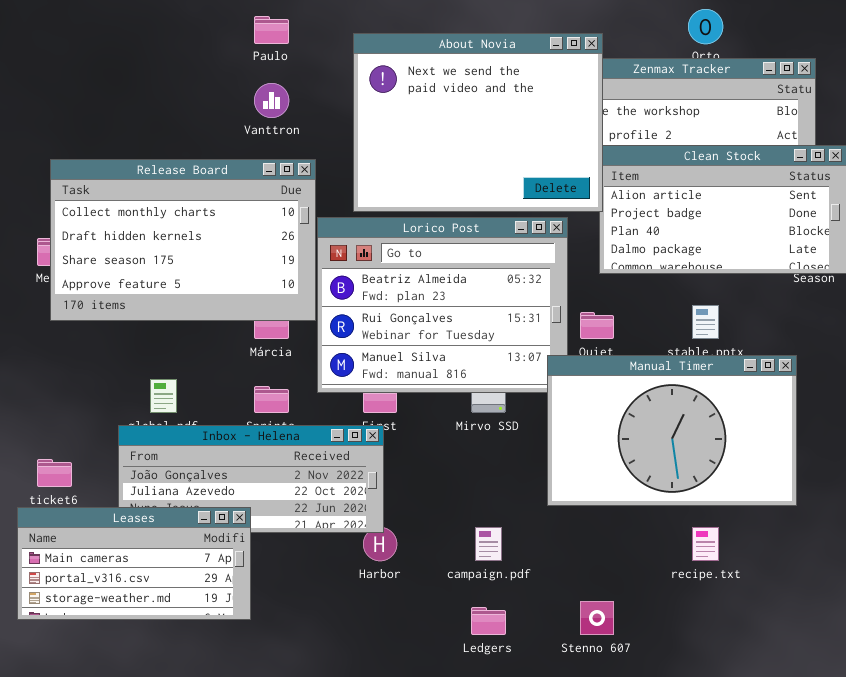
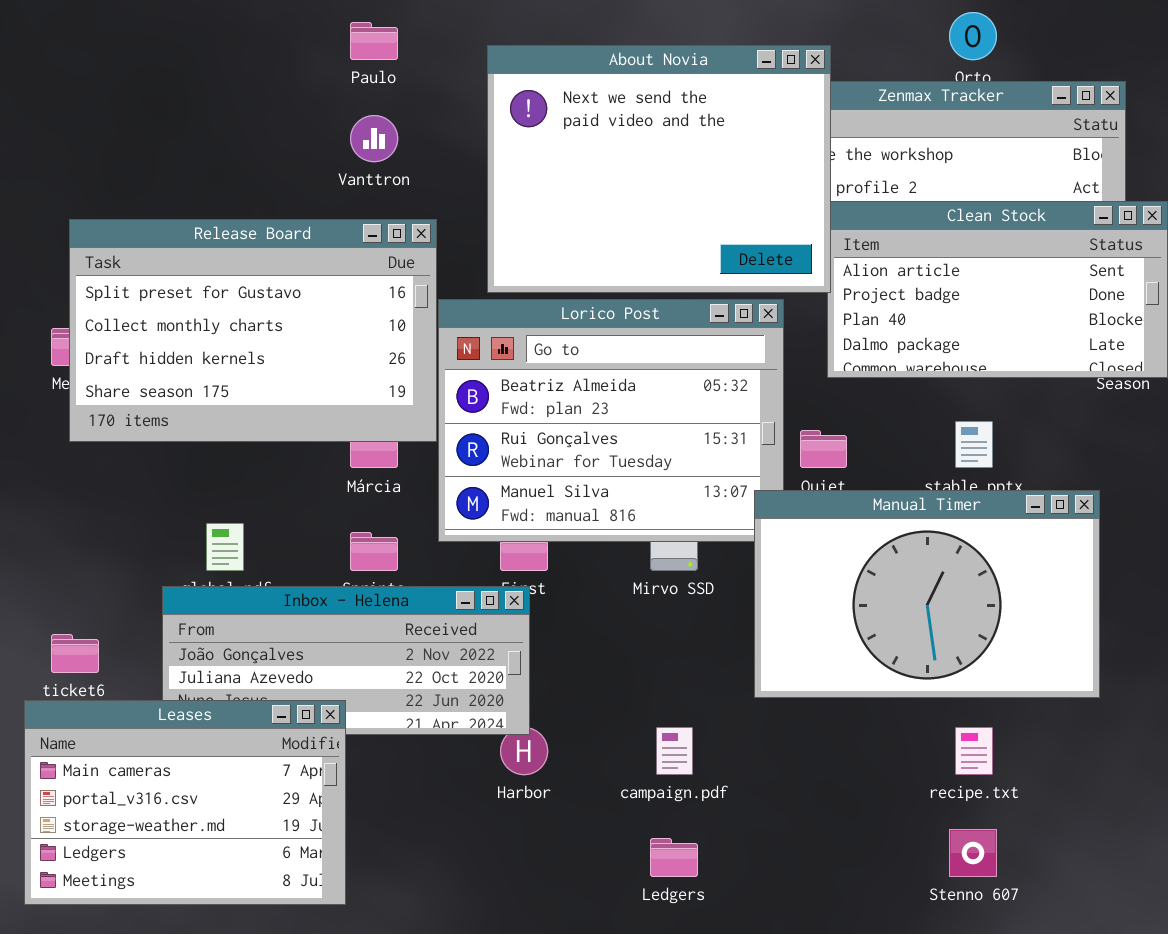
Release Board: [50,159,316,321] -> [69,219,437,442], scrolled up 1 row
Leases: [17,507,251,620] -> [24,700,346,905], resized
Stenno 607: [580,601,614,635] -> [949,829,997,877], moved

